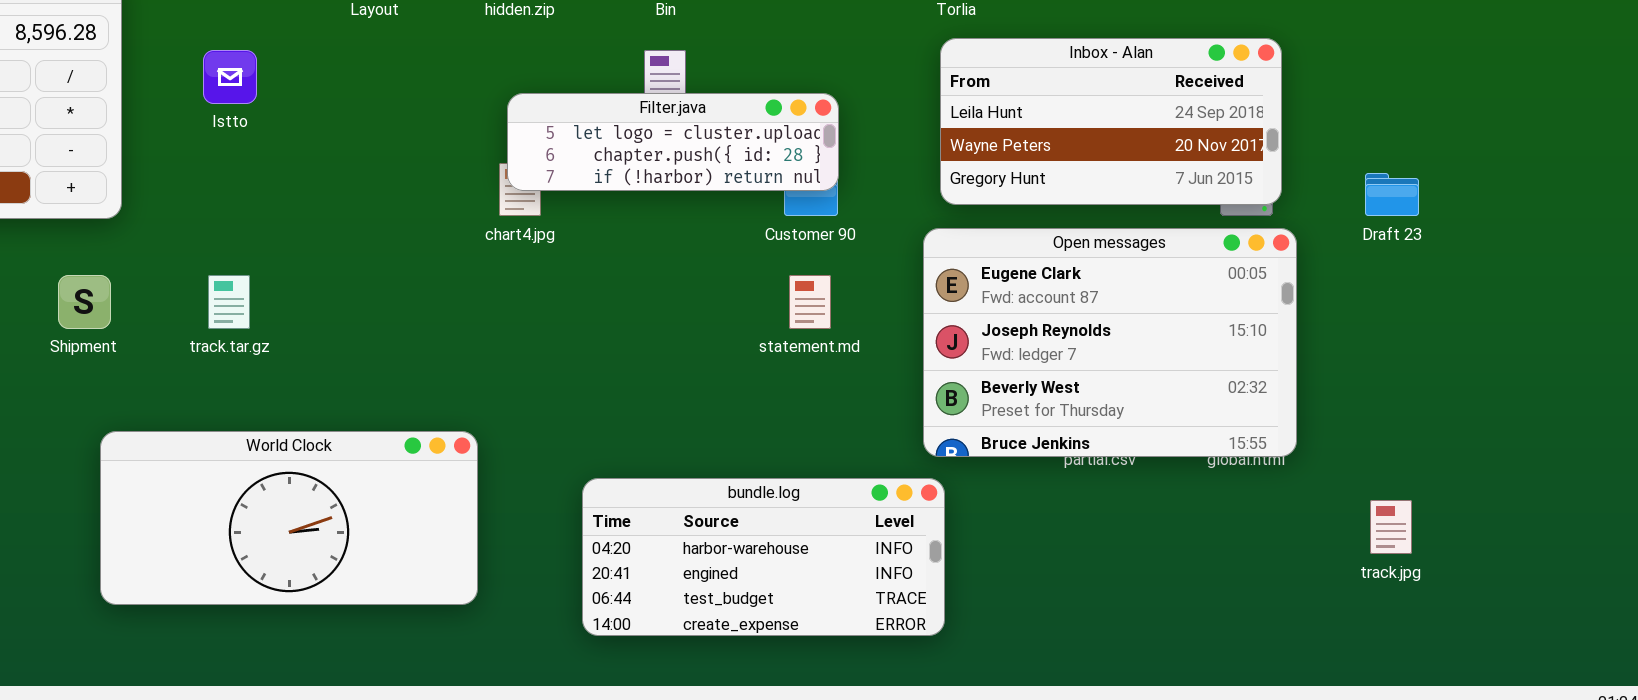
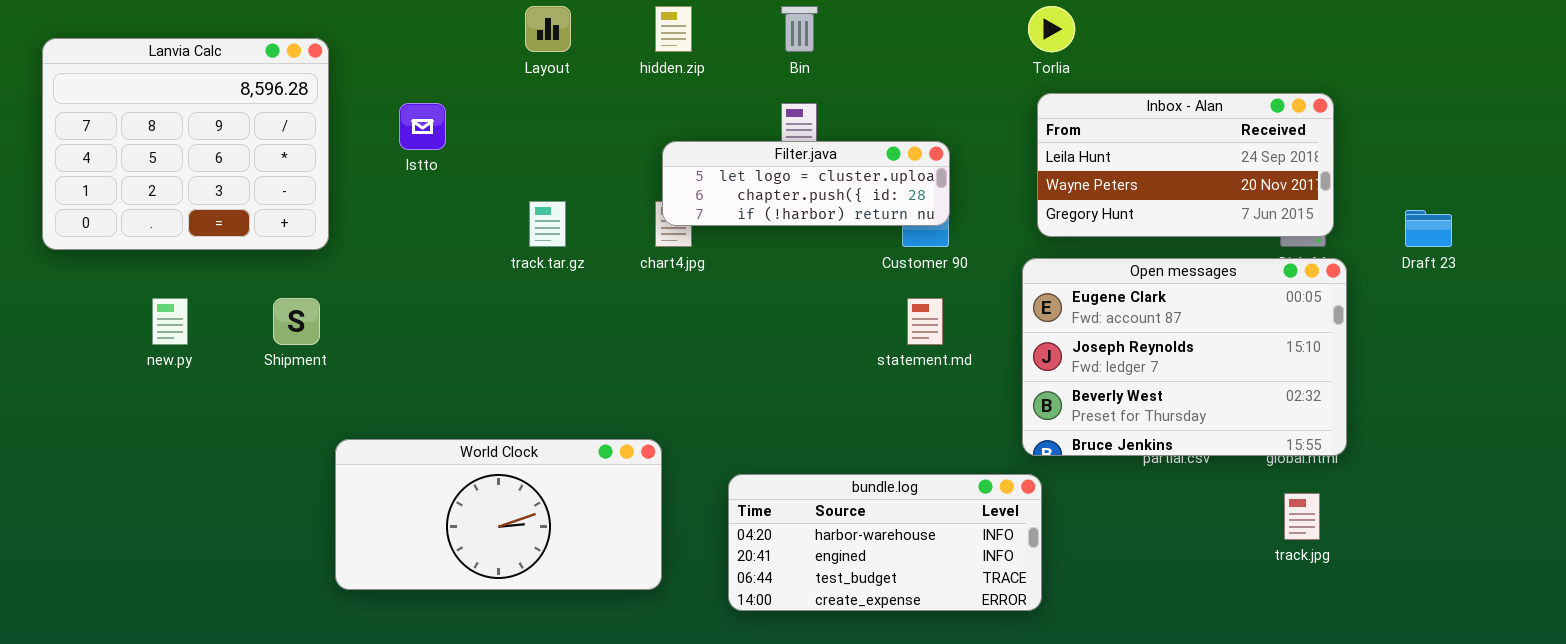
track.tar.gz: [208,275,250,329] -> [529,201,566,247], moved
World Clock: [100,431,478,605] -> [335,439,662,590], moved
track.jpg: [1370,500,1412,554] -> [1284,493,1320,540], moved

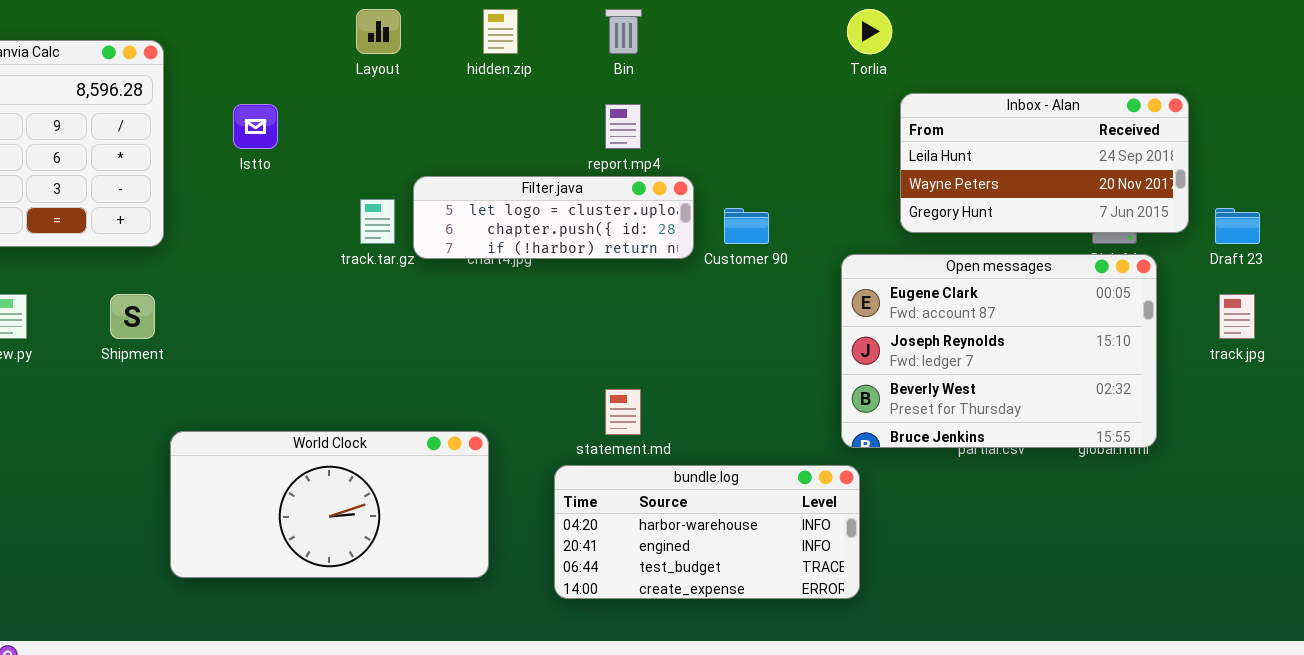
Inbox - Alan: [1037,93,1334,237] -> [900,93,1189,233], moved
Filter.java: [662,141,950,226] -> [413,176,694,259], moved
statement.md: [907,298,943,345] -> [605,389,641,435], moved
track.jpg: [1284,493,1320,540] -> [1219,294,1255,339], moved

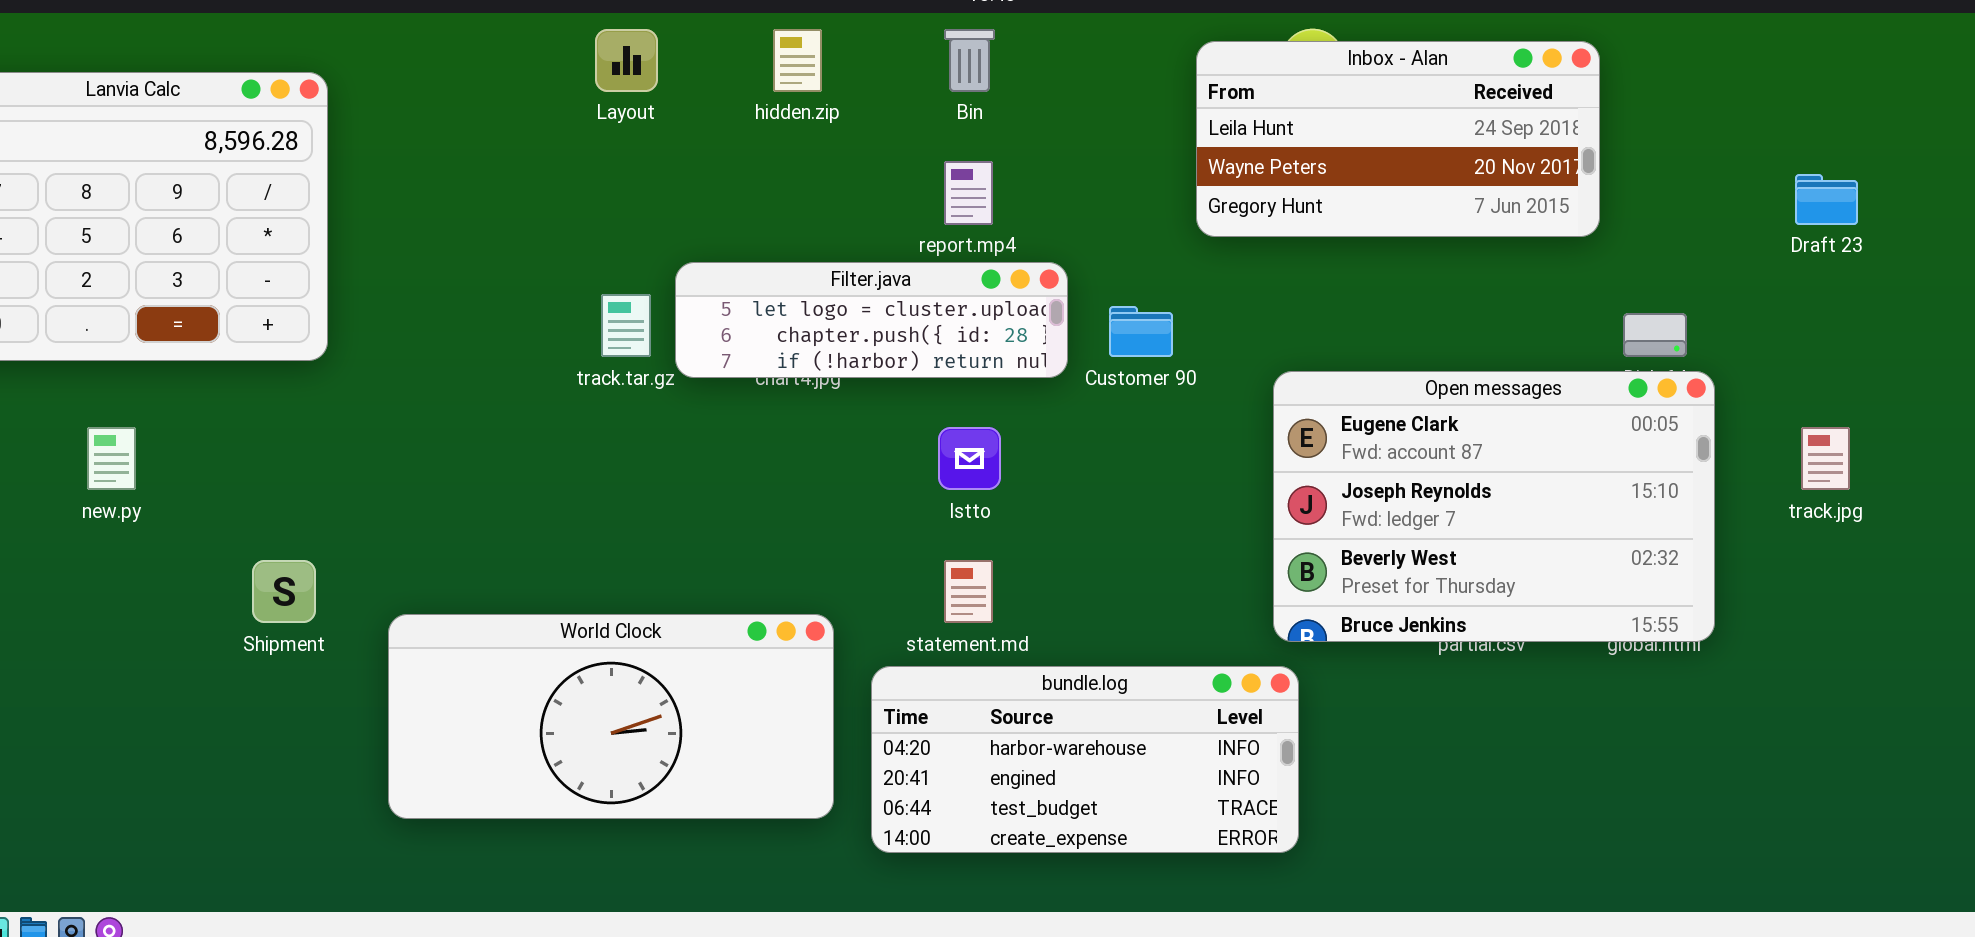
Inbox - Alan: [900,93,1189,233] -> [1196,41,1600,237], moved
Istto: [233,104,278,149] -> [938,427,1001,490], moved
Draft 23: [1215,208,1260,244] -> [1795,174,1858,225], moved
Shipment: [110,294,155,339] -> [252,560,316,623], moved
World Clock: [170,431,489,578] -> [388,614,834,819], moved

